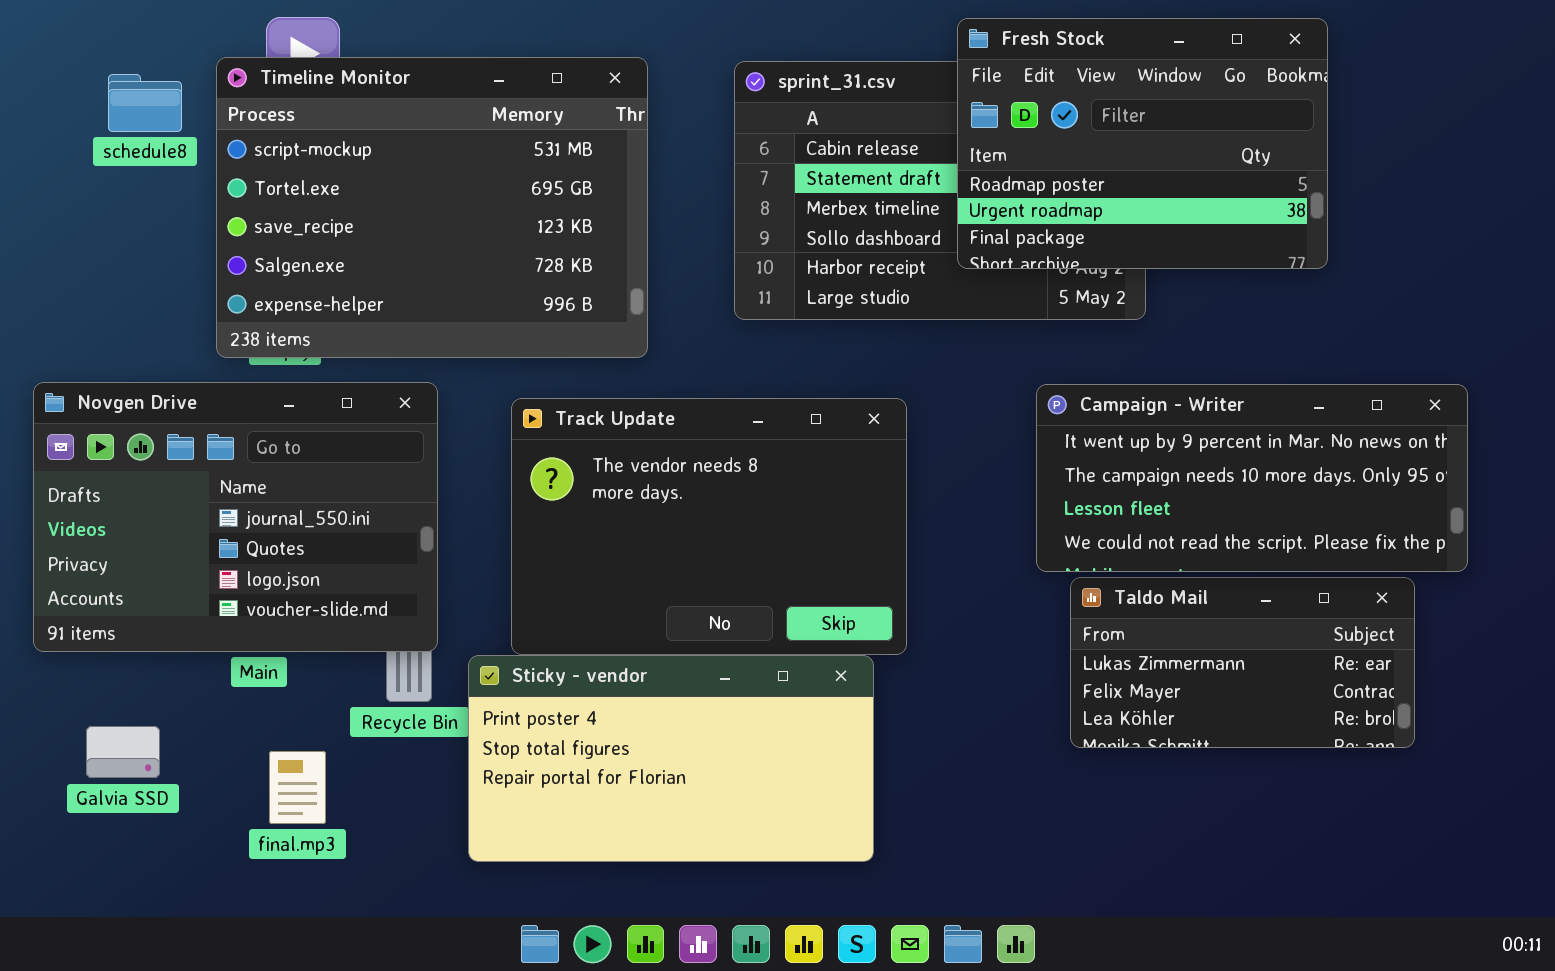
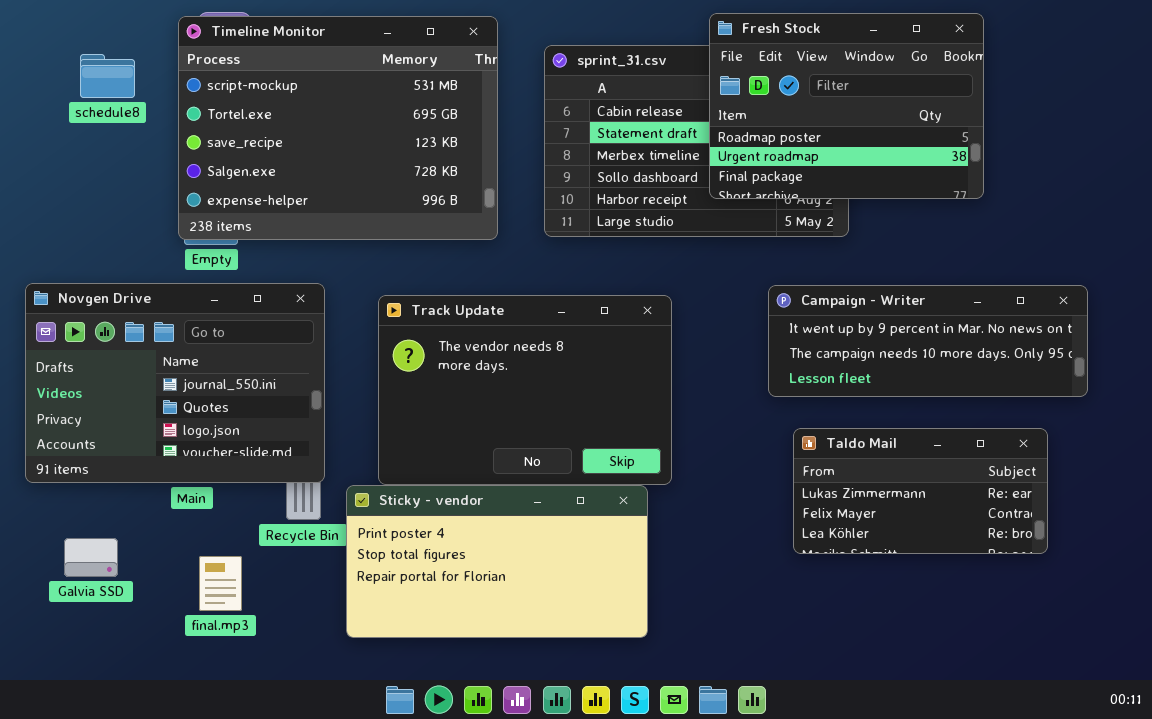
Timeline Monitor: [216,57,648,358] -> [178,16,498,240], moved
Campaign - Writer: [1036,384,1468,572] -> [768,285,1088,397], resized

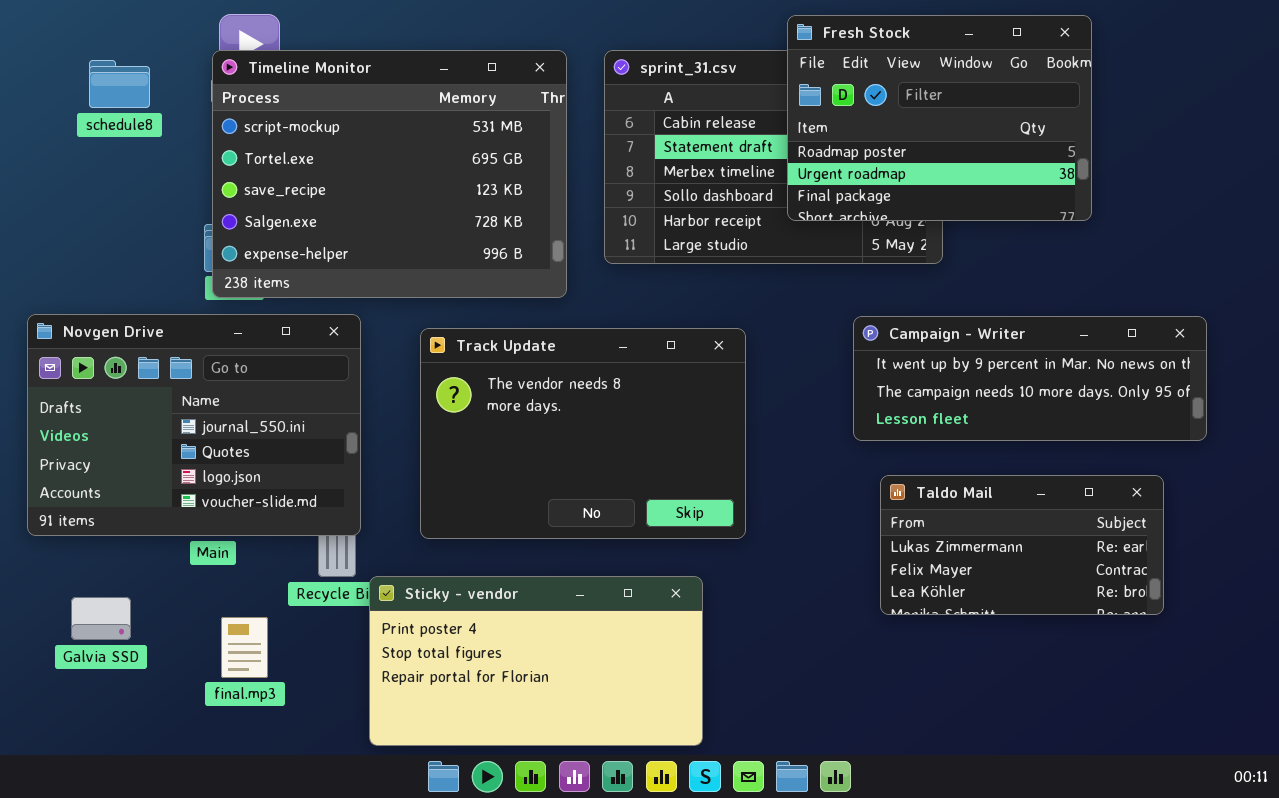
Timeline Monitor: [178,16,498,240] -> [212,50,567,298], moved
Sticky - vendor: [346,485,648,638] -> [369,576,703,746], moved

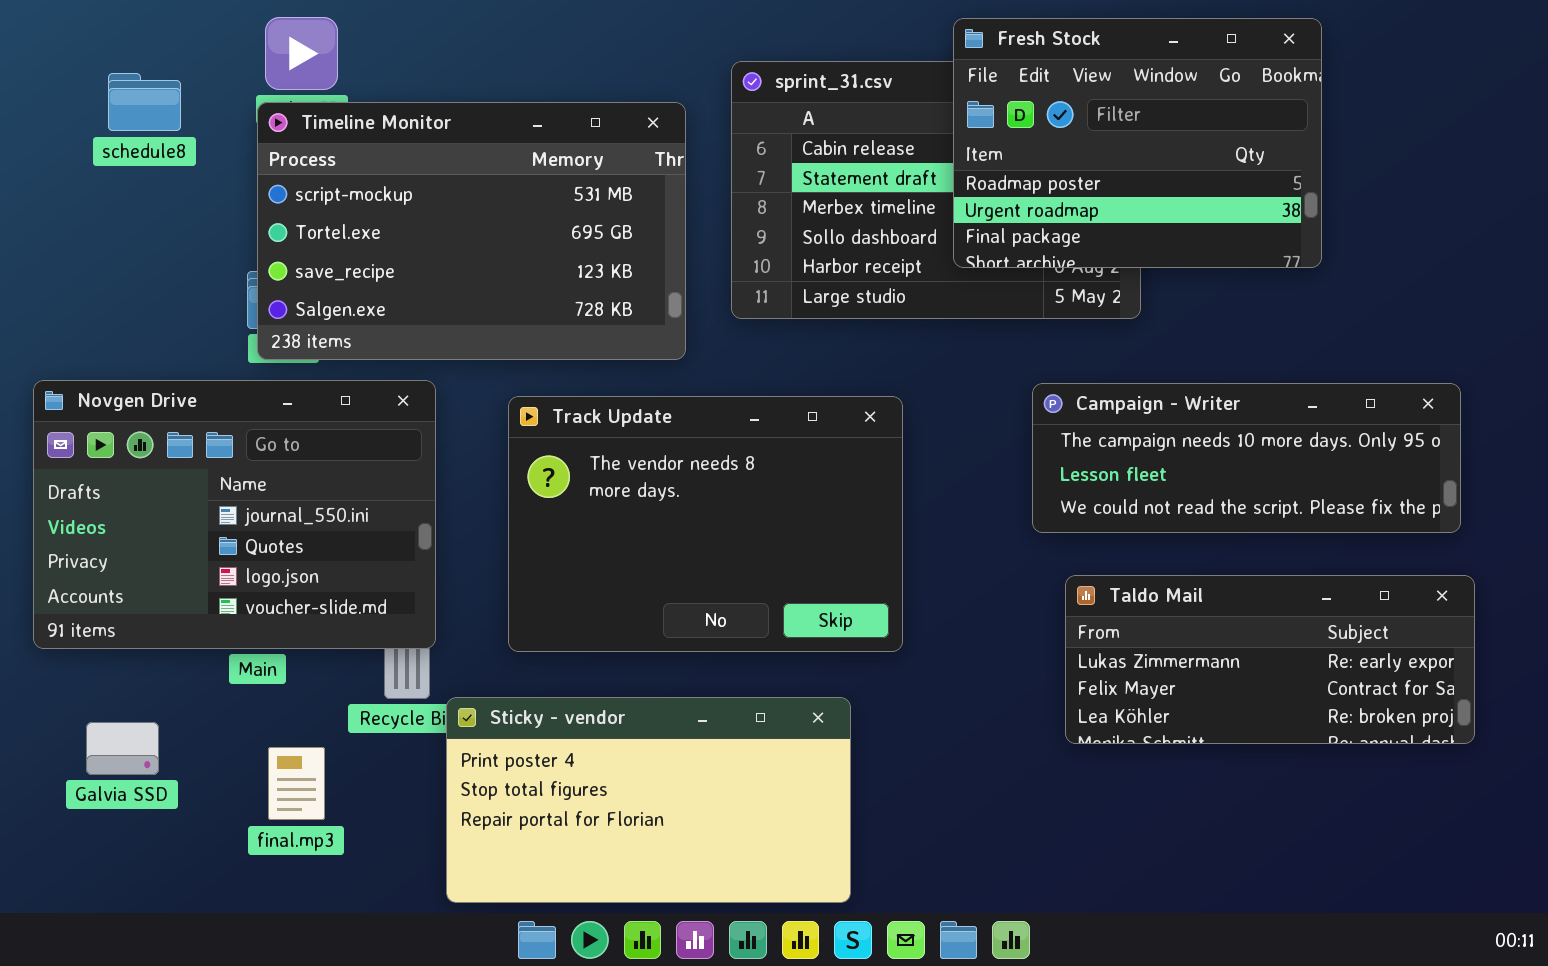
Timeline Monitor: [212,50,567,298] -> [257,102,686,360], resized
Campaign - Writer: [853,316,1207,441] -> [1032,383,1461,533], scrolled down 1 row
Taldo Mail: [880,475,1164,615] -> [1065,575,1475,744], resized

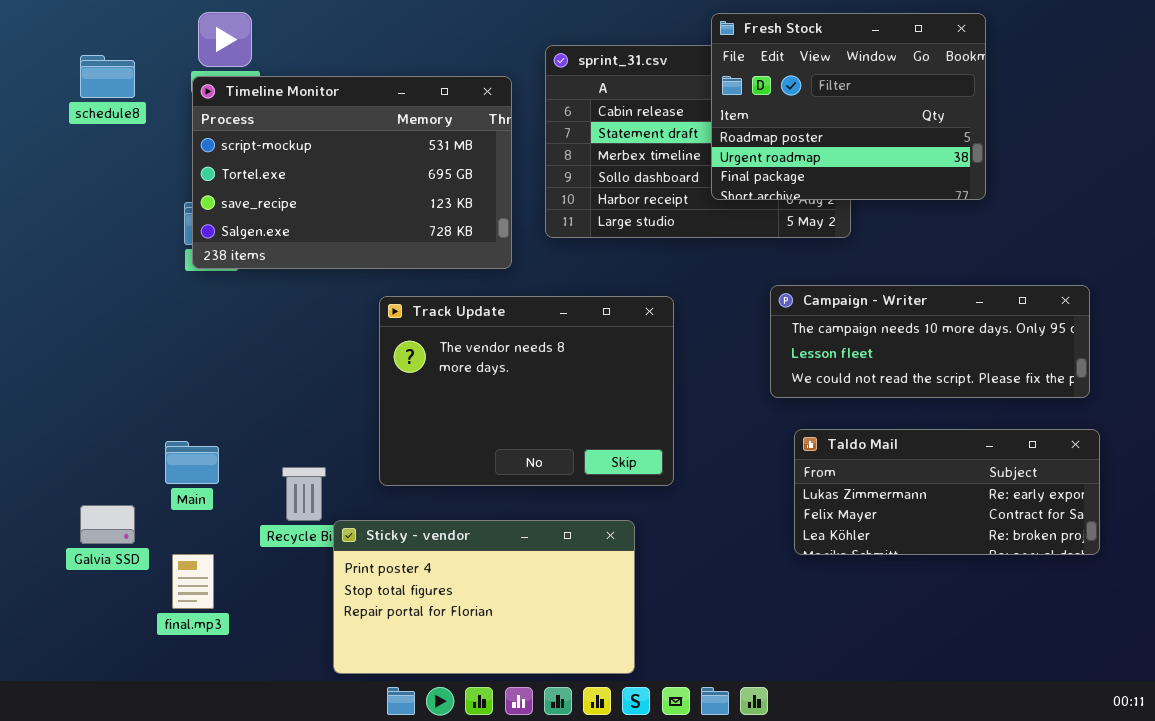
Novgen Drive: [33,380,436,649] -> none, closed
Galvia SSD: [86,722,159,775] -> [80,505,135,544], moved
final.mp3: [268,747,325,820] -> [172,554,214,609], moved

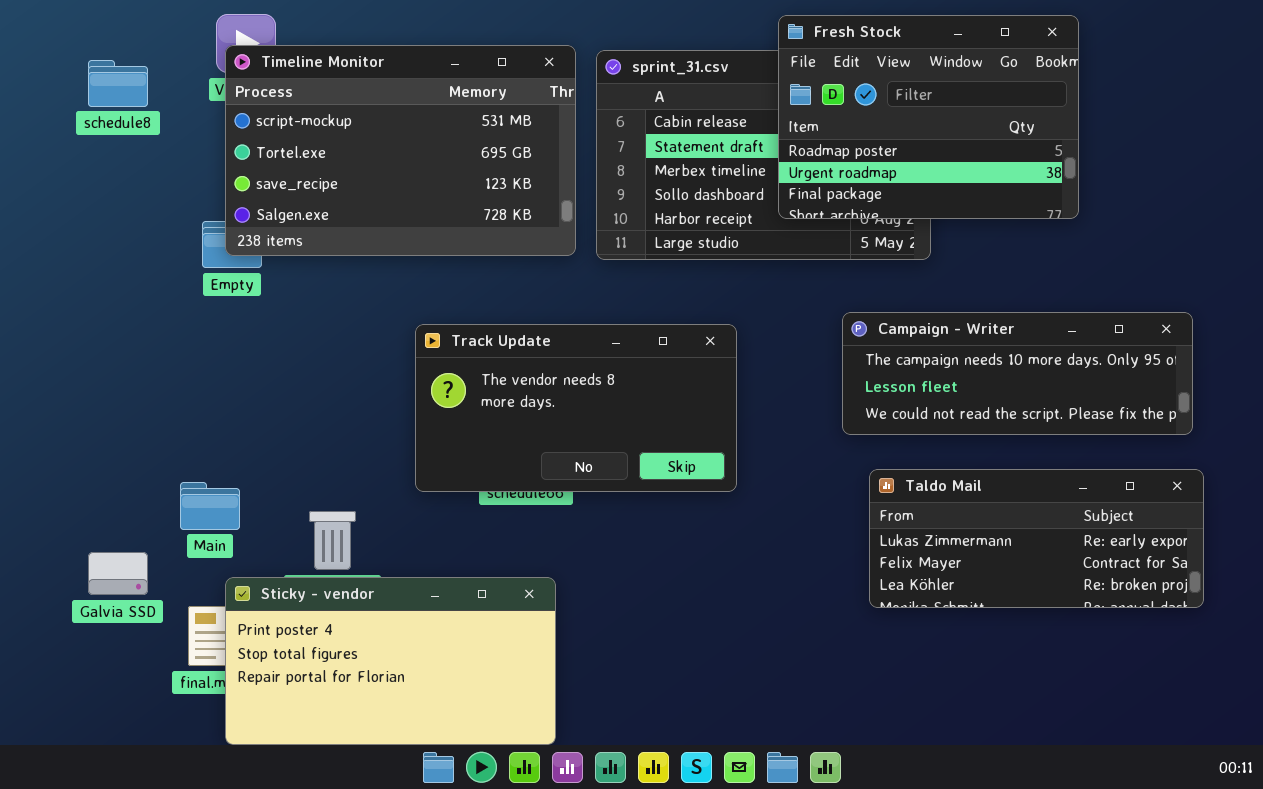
Timeline Monitor: [192,76,512,269] -> [225,45,576,256], moved
Track Update: [379,296,674,486] -> [415,324,737,492], resized
Sticky - vendor: [333,520,635,674] -> [225,577,556,745], moved

